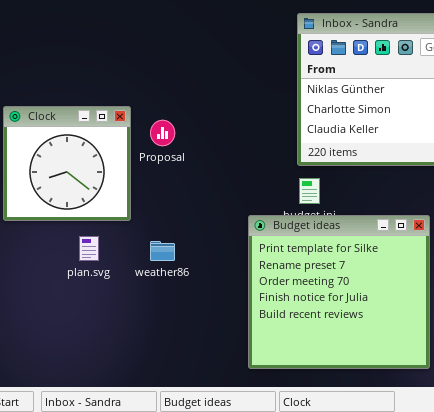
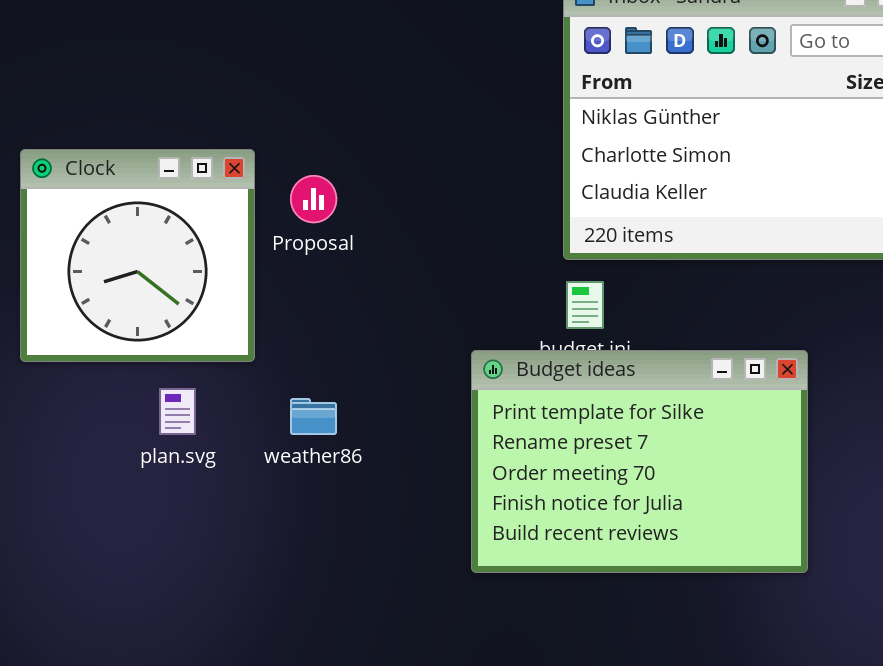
Budget ideas: [248,215,430,369] -> [471,350,808,573], resized

